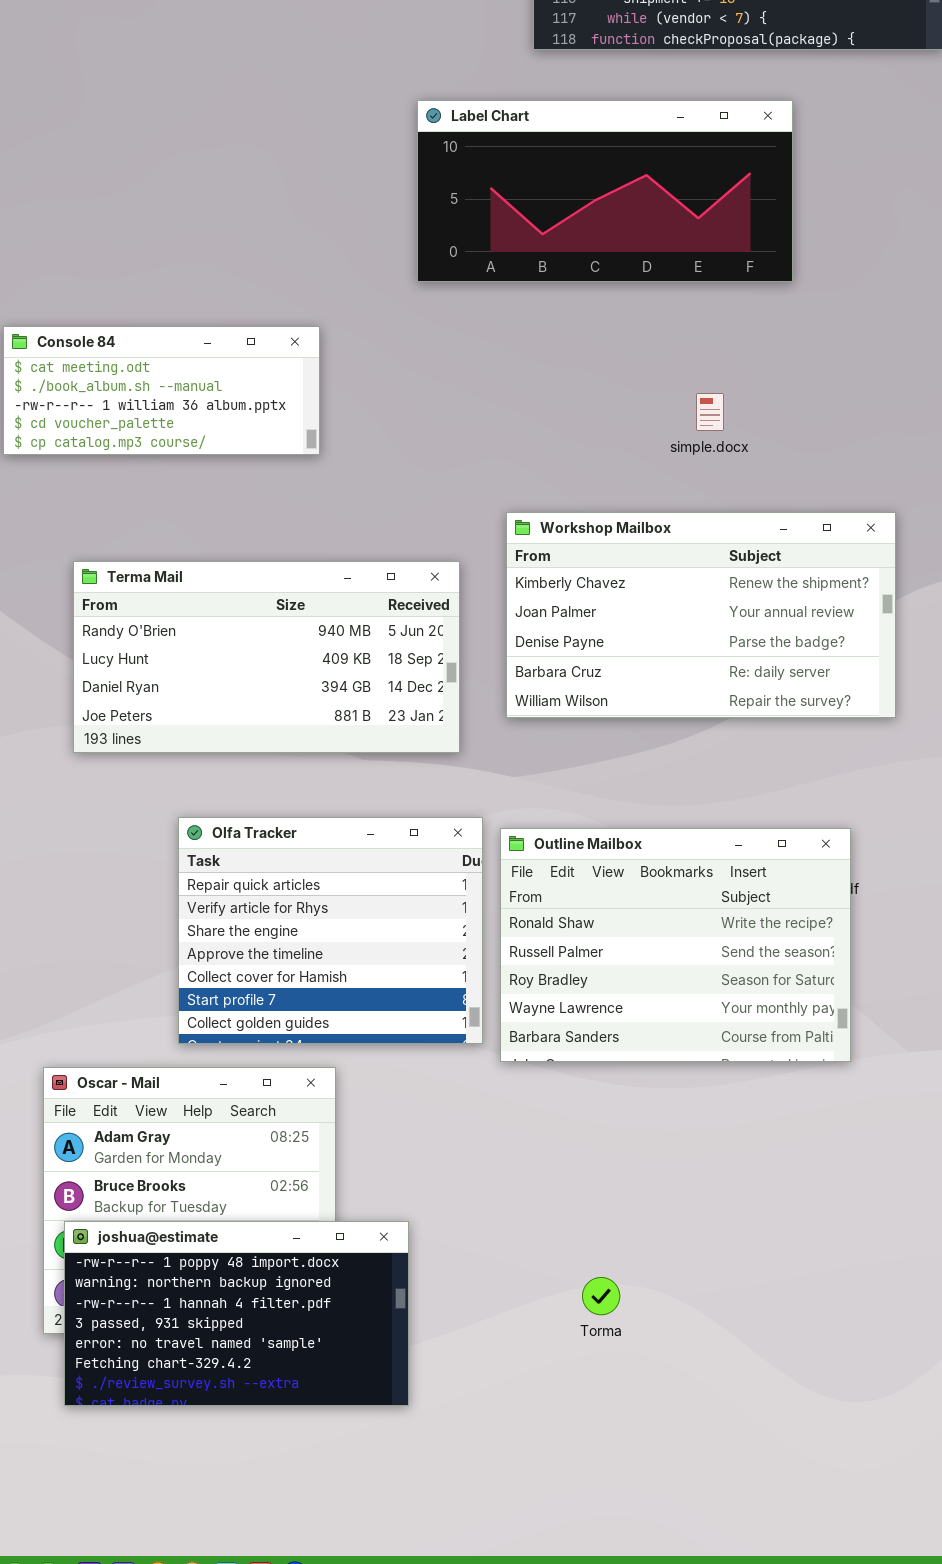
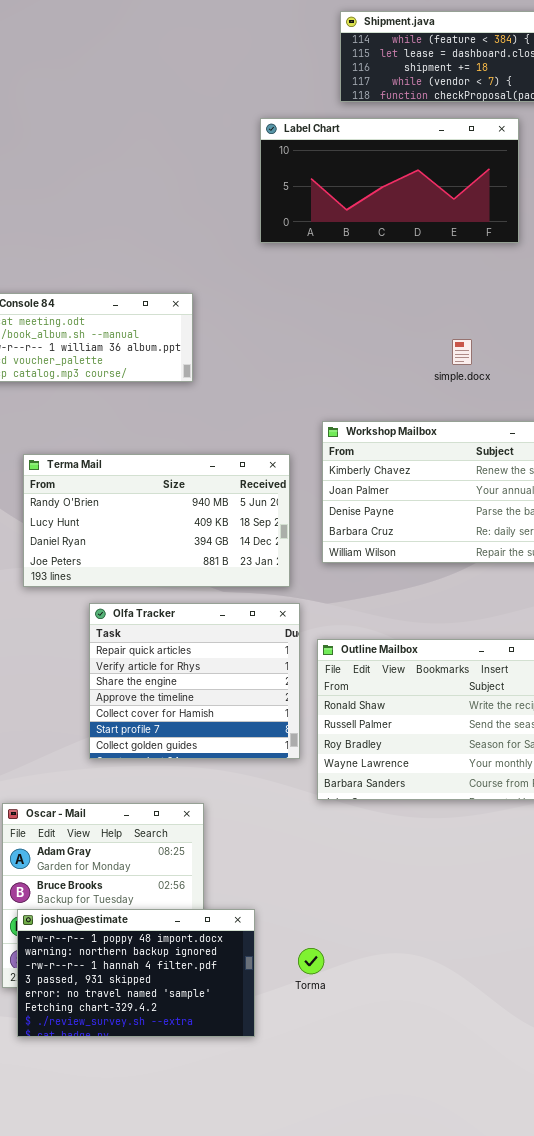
Label Chart: [417,100,793,282] -> [260,118,519,243], moved
Olfa Tracker: [178,817,483,1044] -> [89,603,300,759], moved
Torma: [582,1277,620,1315] -> [298,948,324,974], moved

